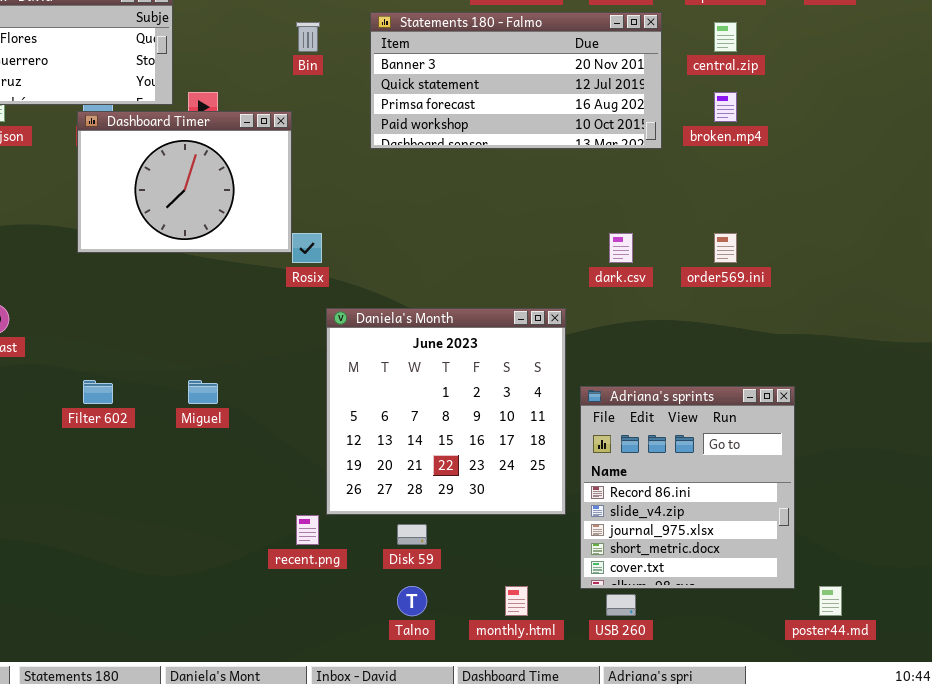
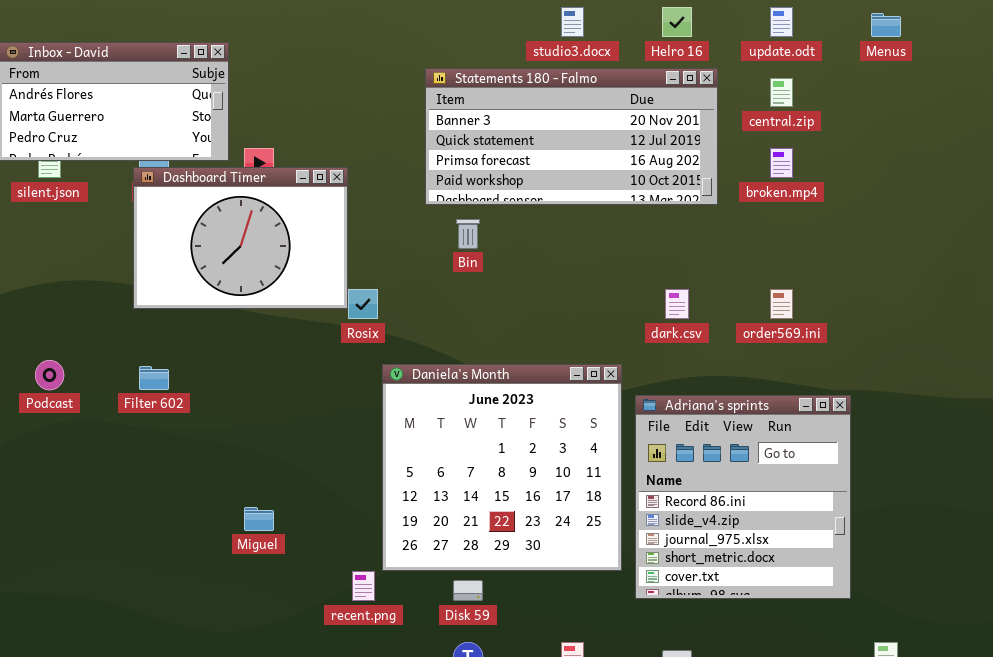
Bin: [296,22,320,52] -> [456,219,480,249], moved
Filter 602: [83,380,113,404] -> [139,366,169,390], moved
Miguel: [188,380,218,404] -> [244,507,274,531], moved
Adriana's sprints: [580,386,795,589] -> [635,395,851,599], moved

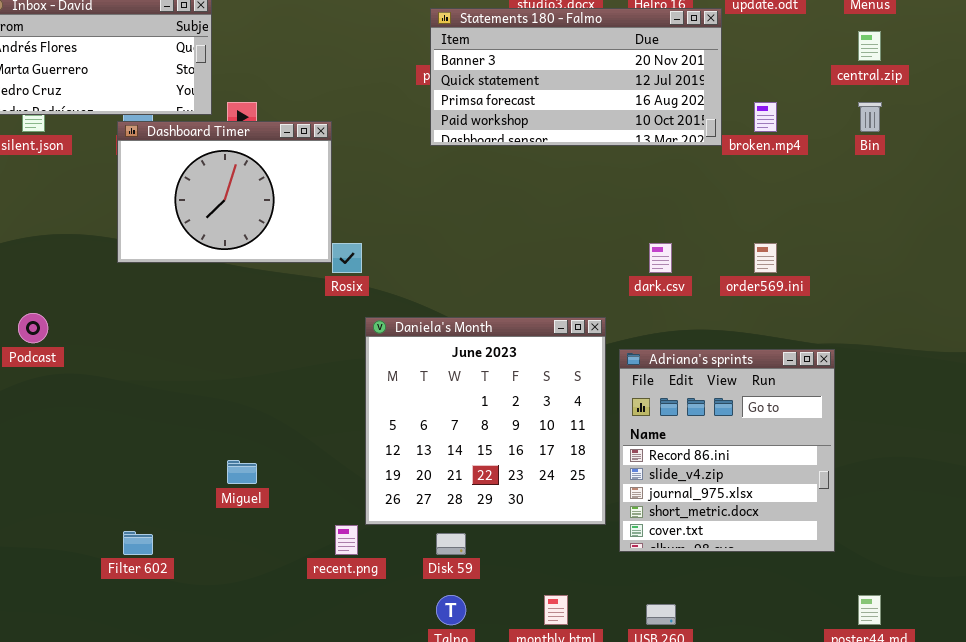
Statements 180 - Falmo: [425,68,718,205] -> [430,8,722,146], moved
central.zip: [770,78,793,107] -> [858,31,881,61], moved
Bin: [456,219,480,249] -> [858,102,882,132], moved
Filter 602: [139,366,169,390] -> [123,531,153,555], moved

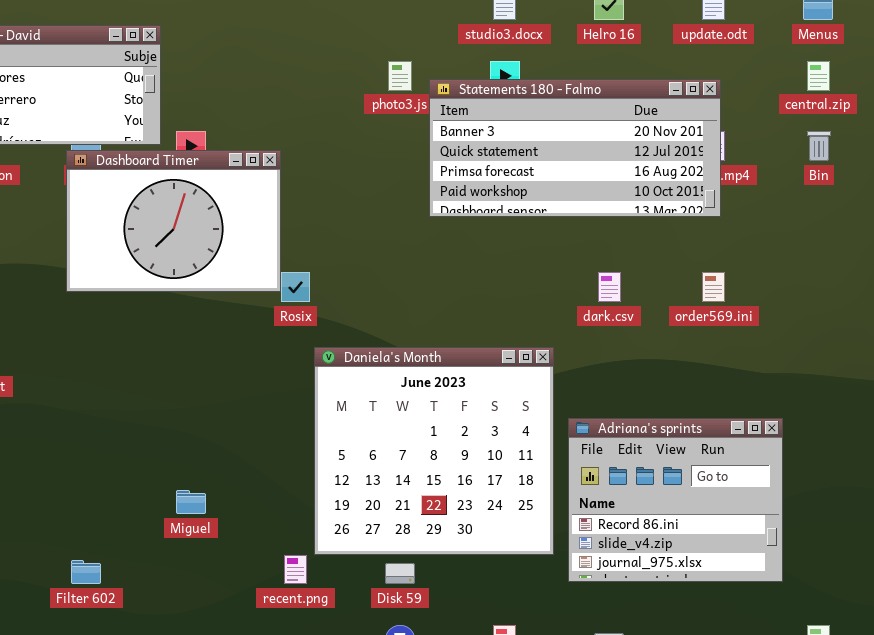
Statements 180 - Falmo: [430,8,722,146] -> [429,79,721,217], moved
Adriana's sprints: [619,349,835,552] -> [568,418,783,582], resized

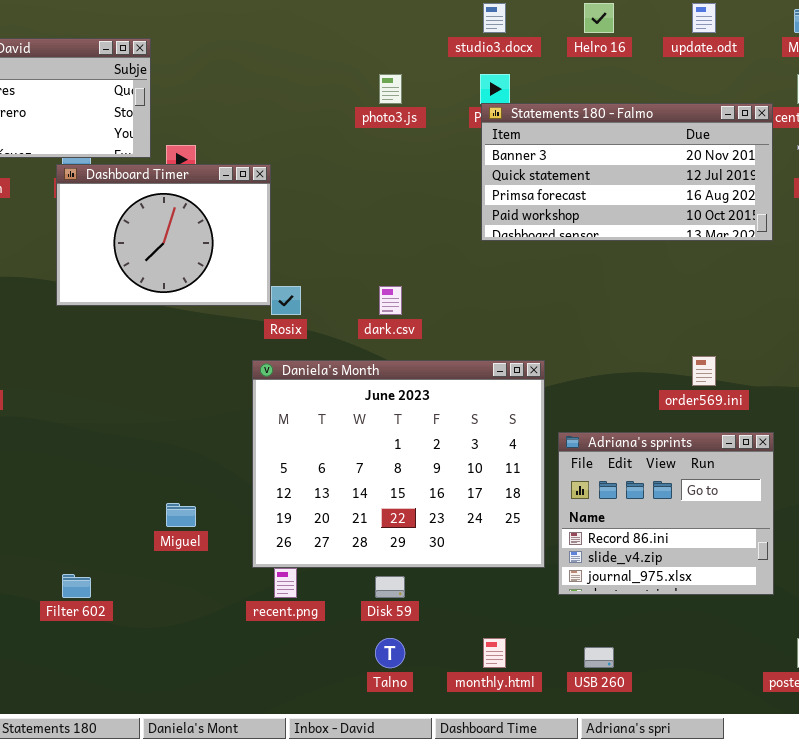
Statements 180 - Falmo: [429,79,721,217] -> [481,103,773,241], moved
dark.csv: [598,272,621,302] -> [379,286,402,315], moved
order569.ini: [702,272,725,302] -> [692,356,716,386], moved
Daniela's Month: [314,347,554,555] -> [252,360,545,568], resized

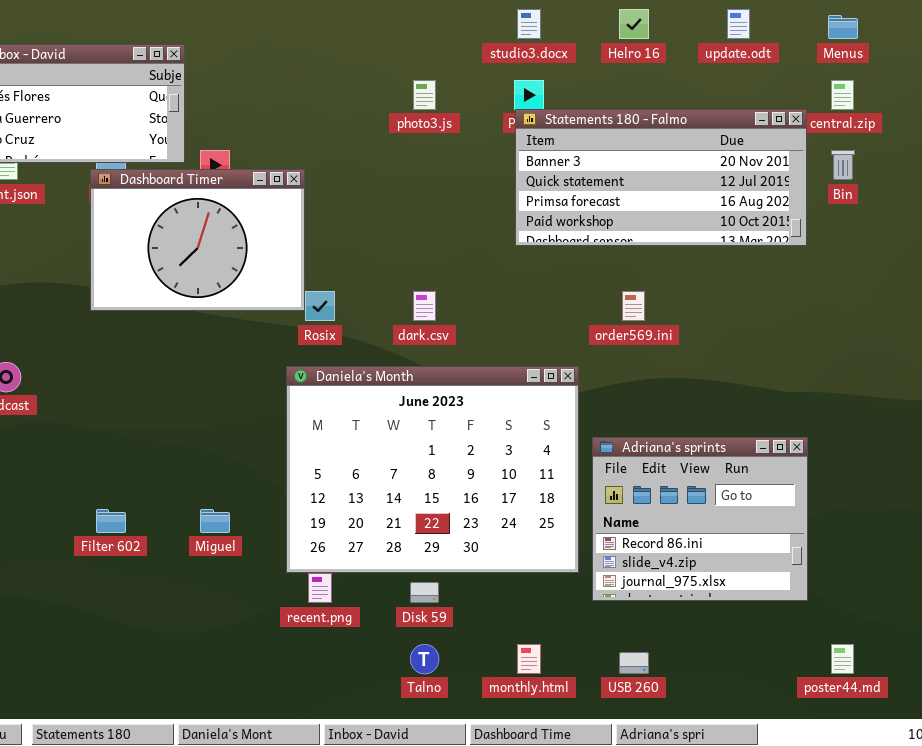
order569.ini: [692,356,716,386] -> [622,291,645,321], moved
Filter 602: [62,574,91,598] -> [96,509,126,533], moved

